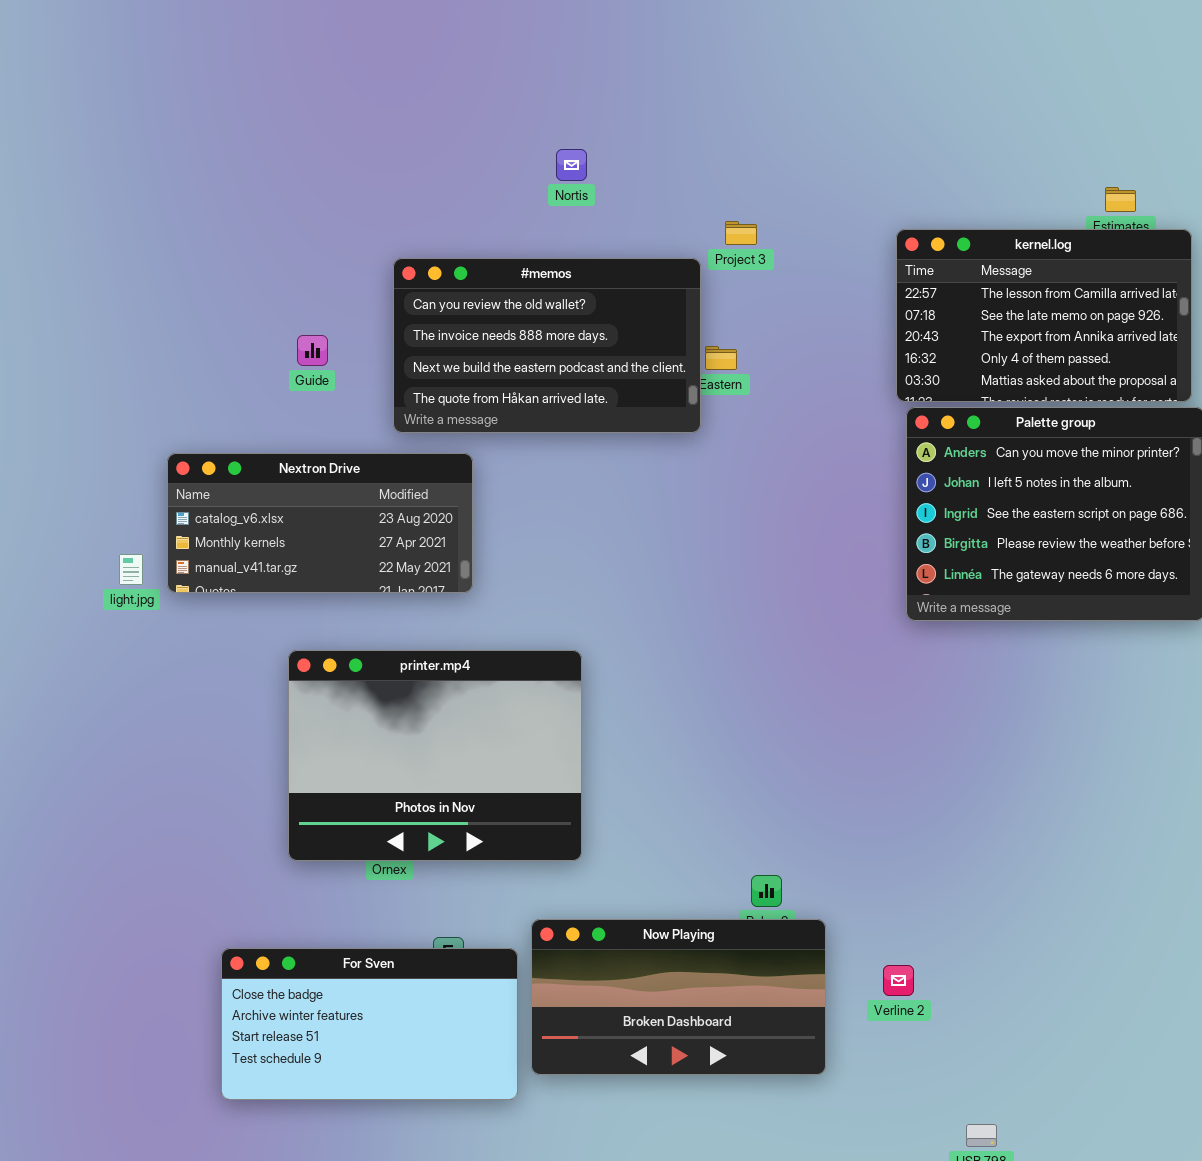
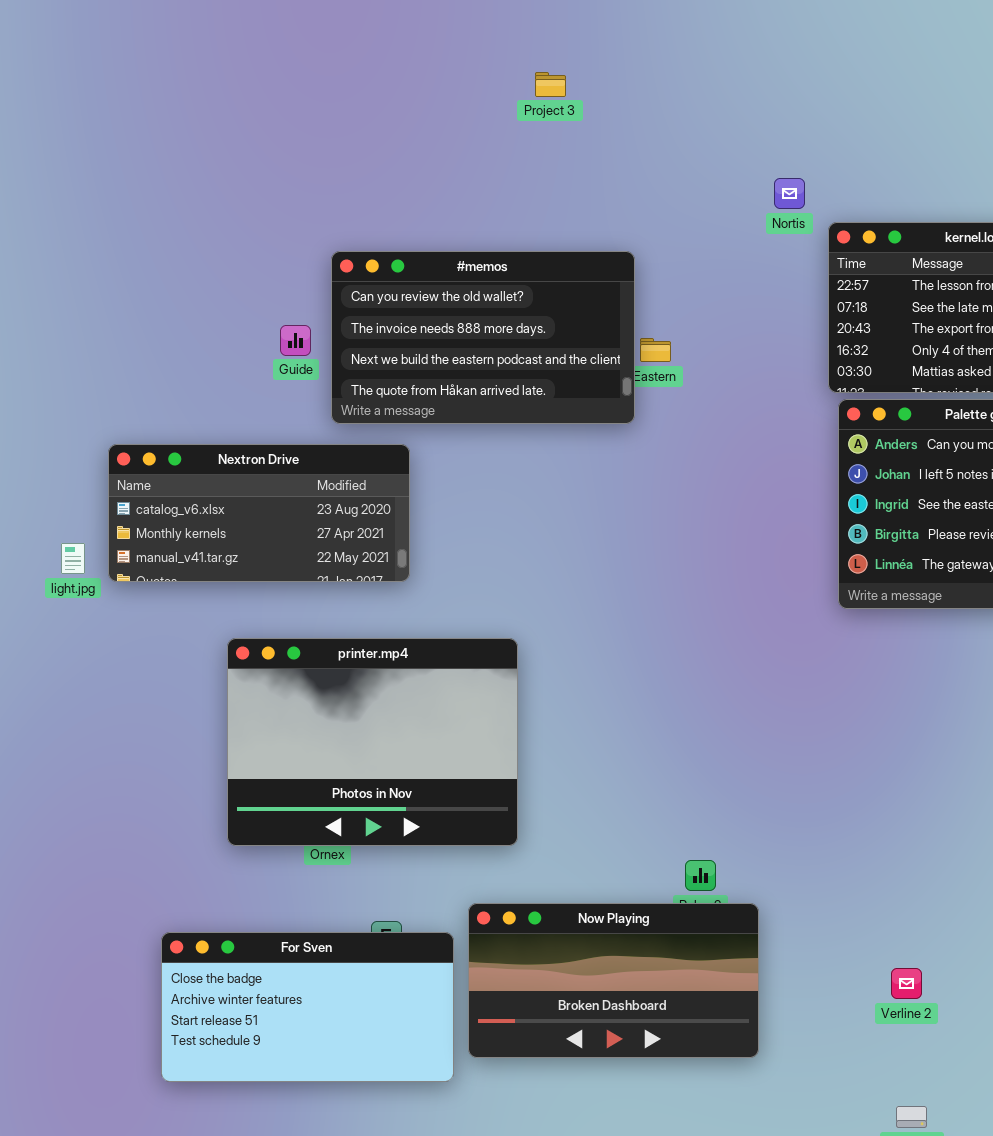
Nortis: [556,149,587,181] -> [774,178,805,209], moved
Project 3: [725,221,757,245] -> [535,72,566,97], moved
Guide: [297,335,328,366] -> [280,325,311,356], moved
Verline 2: [883,965,914,996] -> [891,968,922,999], moved

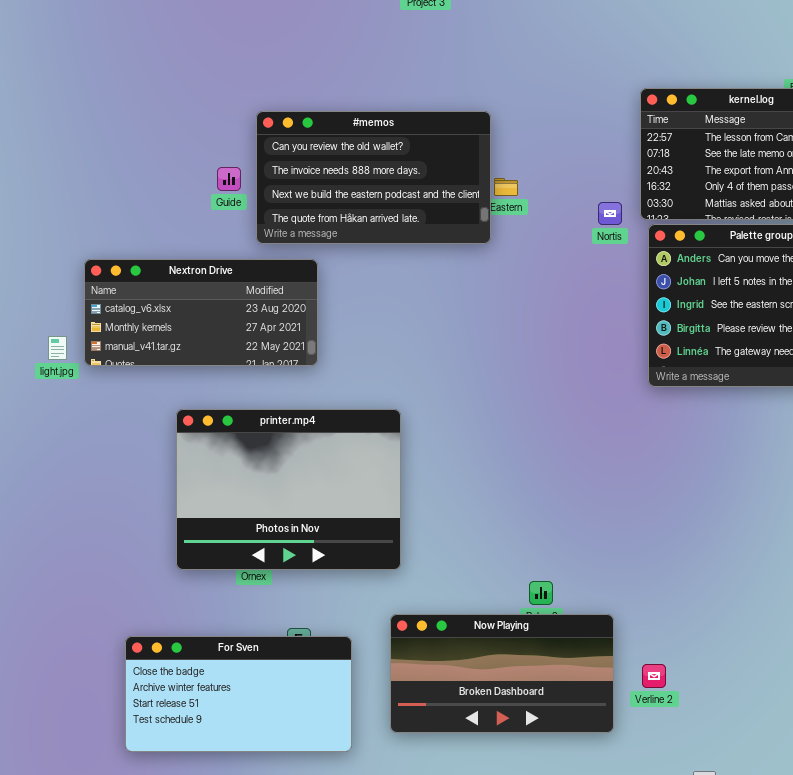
Nortis: [774,178,805,209] -> [598,202,622,225], moved
Now Playing: [468,903,759,1058] -> [390,614,614,733], moved
Verline 2: [891,968,922,999] -> [642,664,666,688], moved

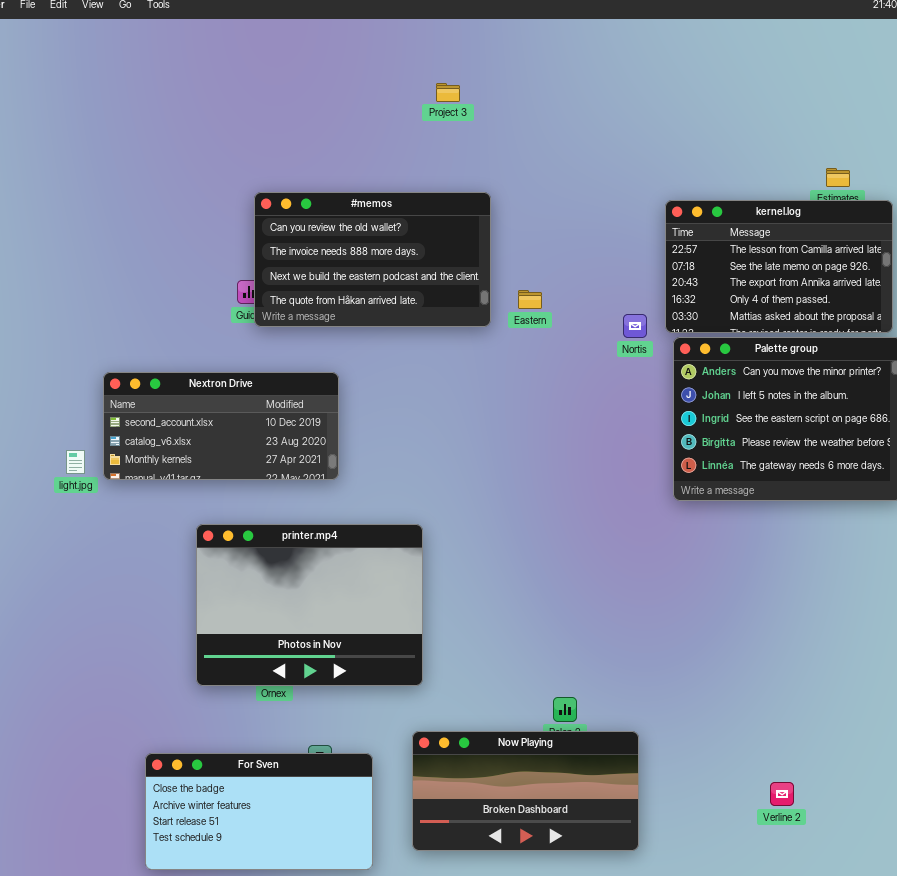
#memos: [256,111,491,244] -> [254,192,491,327], moved
Nextron Drive: [84,259,318,366] -> [103,372,339,480], scrolled up 1 row
Verline 2: [642,664,666,688] -> [770,782,794,806], moved

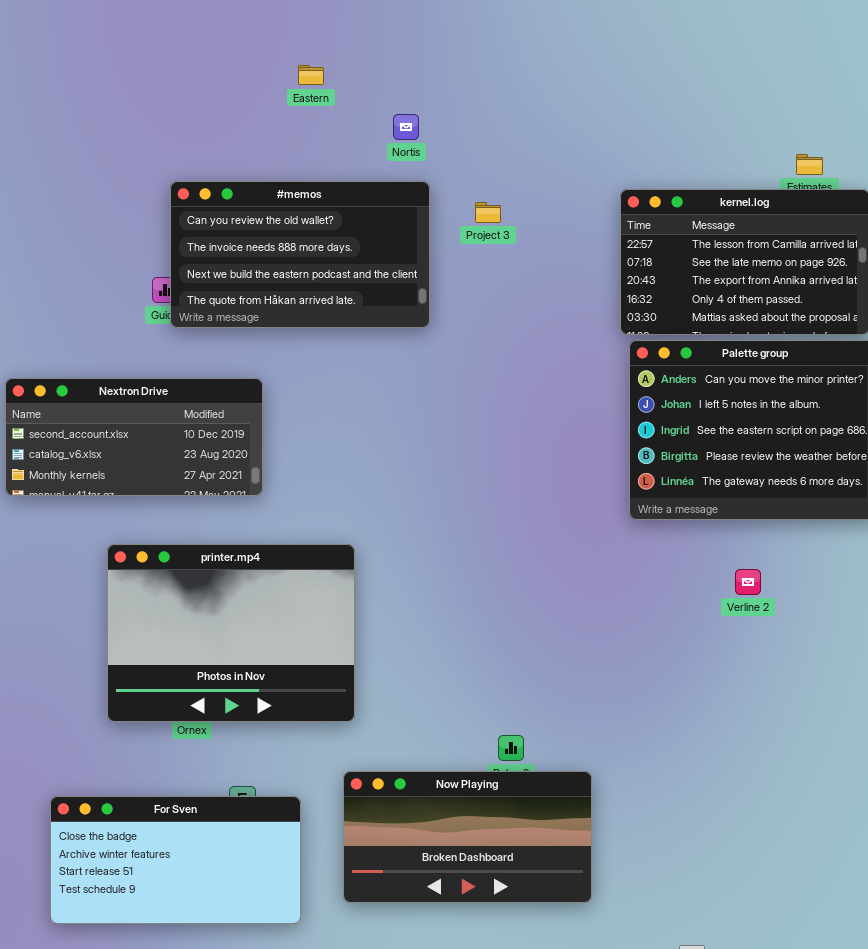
Project 3: [436,83,460,102] -> [475,202,501,223], moved
Eastern: [518,290,542,309] -> [298,65,324,85], moved
Nortis: [623,314,647,338] -> [393,114,419,140], moved
Verline 2: [770,782,794,806] -> [735,569,761,595], moved

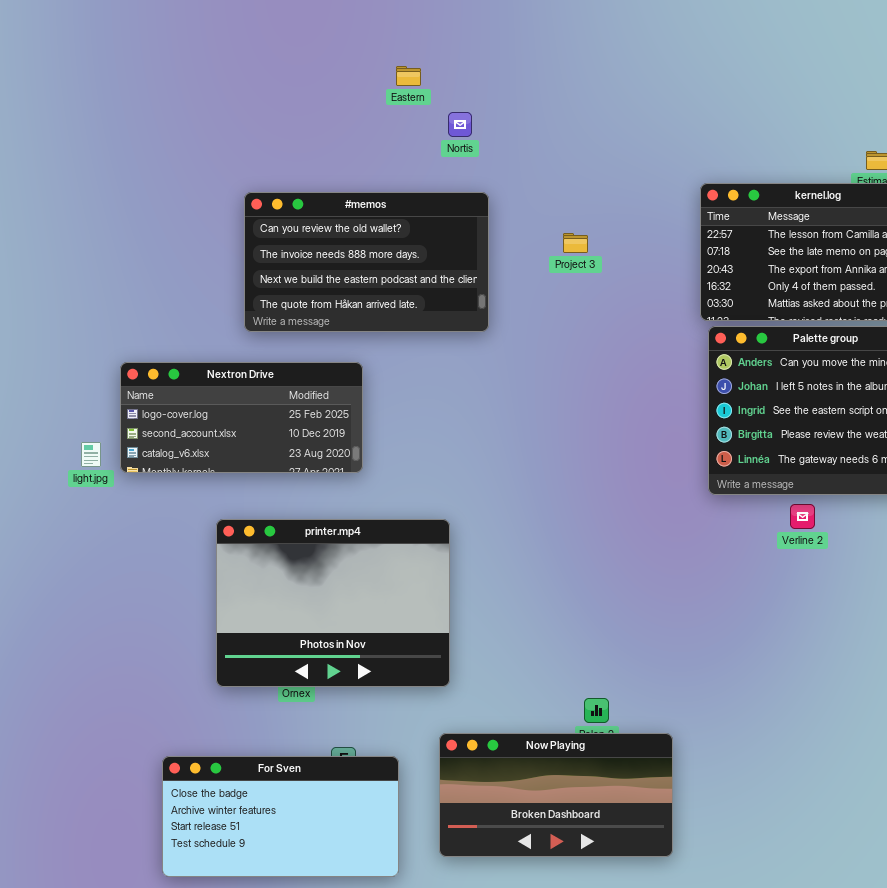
Nortis: [393,114,419,140] -> [448,112,472,137], moved
#memos: [170,181,430,328] -> [244,192,489,332], moved
Project 3: [475,202,501,223] -> [563,233,588,253], moved
Nextron Drive: [5,378,263,496] -> [120,362,363,473], scrolled up 1 row
Verline 2: [735,569,761,595] -> [790,504,815,529], moved

